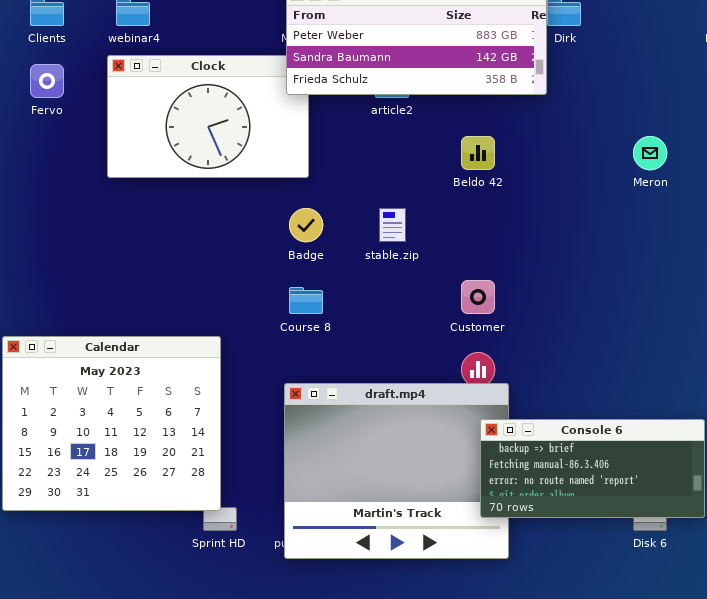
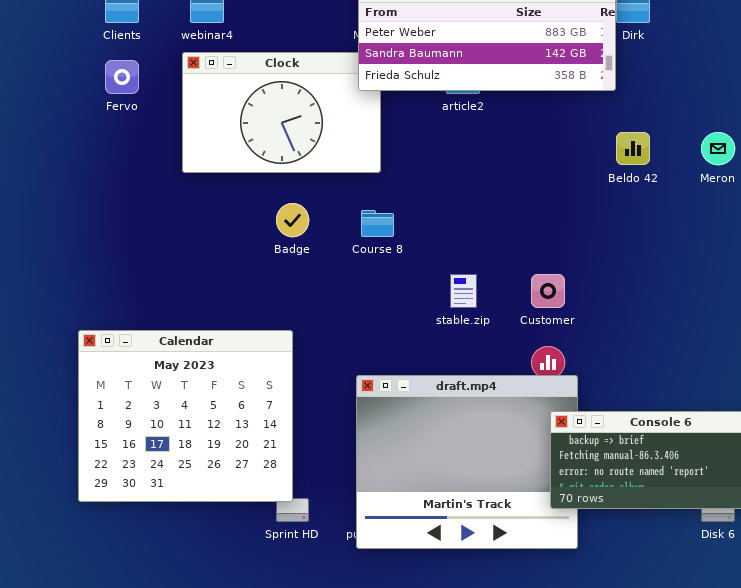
Beldo 42: [461,136,495,170] -> [616,132,650,165], moved
Badge: [289,208,323,242] -> [276,203,309,237], moved
stable.zip: [379,208,406,242] -> [450,274,477,308], moved
Course 8: [289,287,323,314] -> [361,210,394,237], moved

